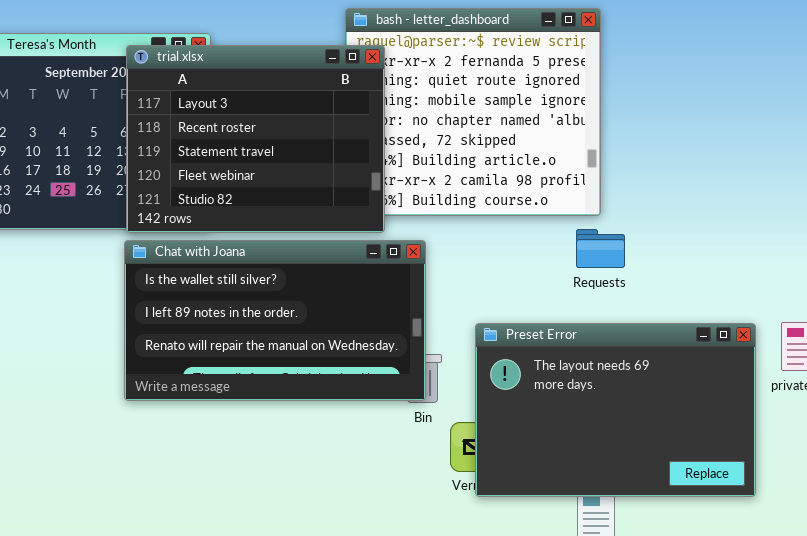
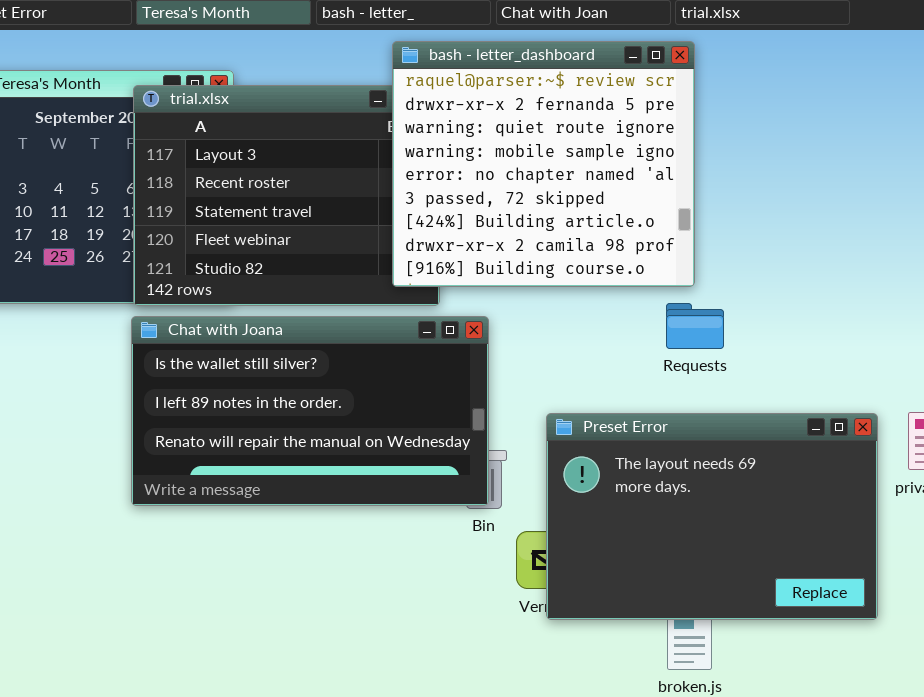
bash - letter_dashboard: [345,8,601,216] -> [392,41,695,287], raised

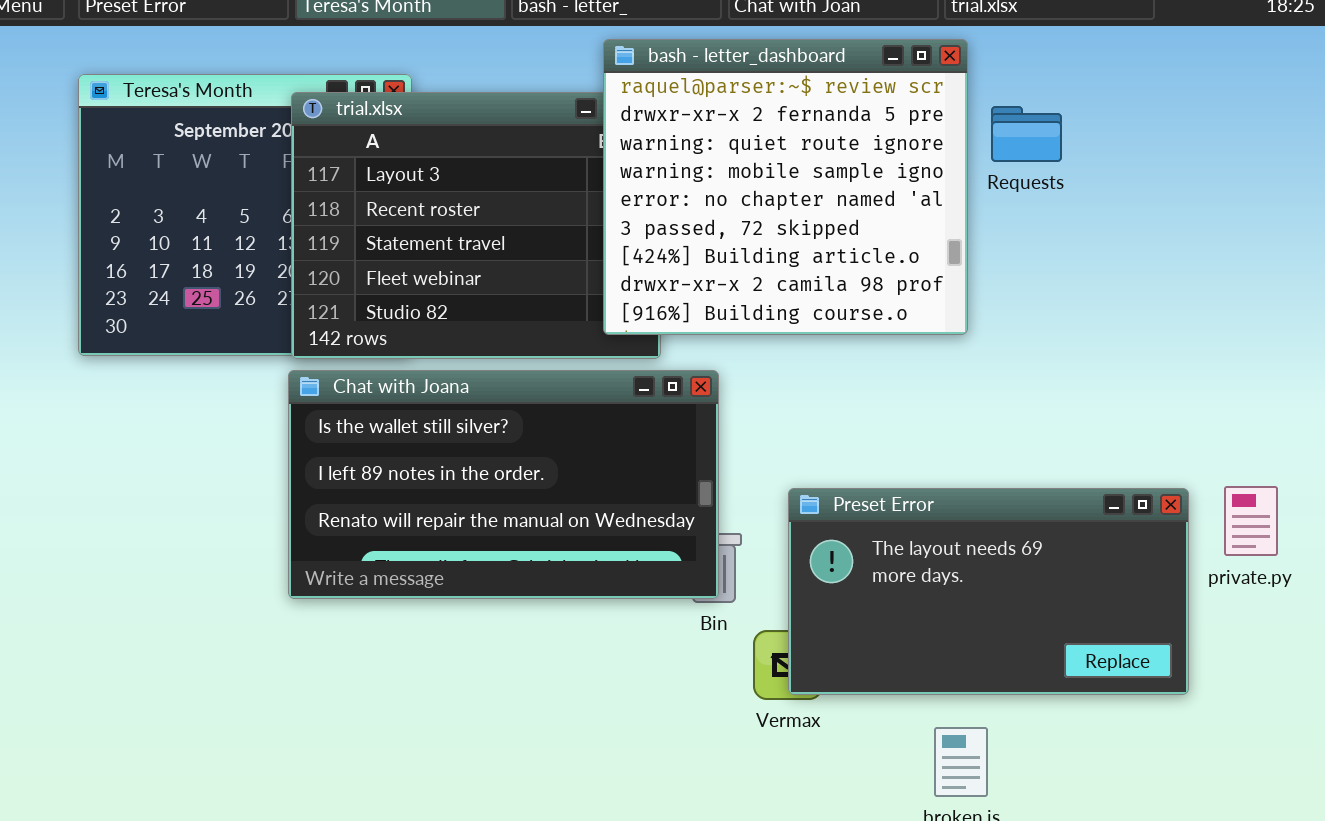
Requests: [666,303,724,349] -> [991,106,1062,162], moved
Preset Error: [546,413,878,620] -> [788,488,1189,695], resized

